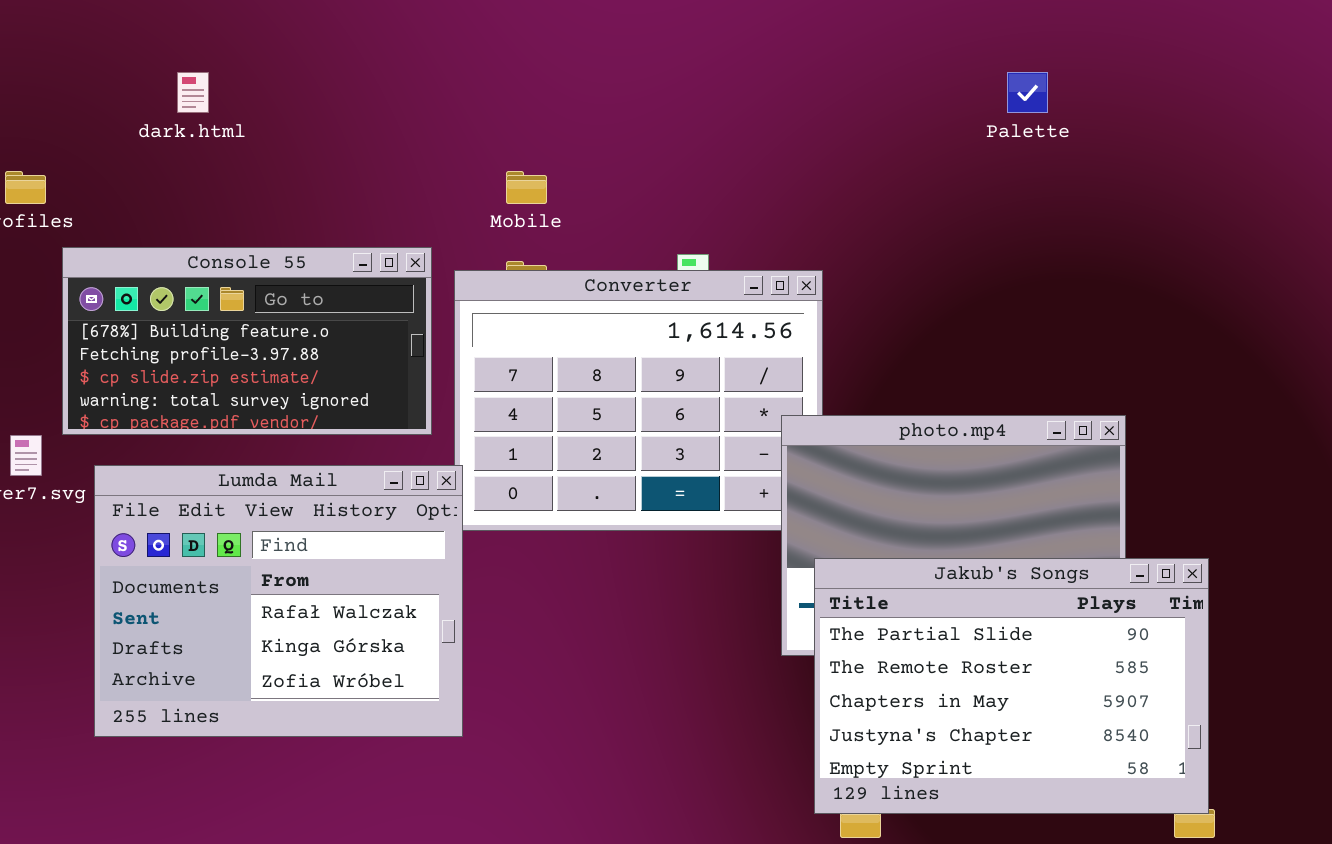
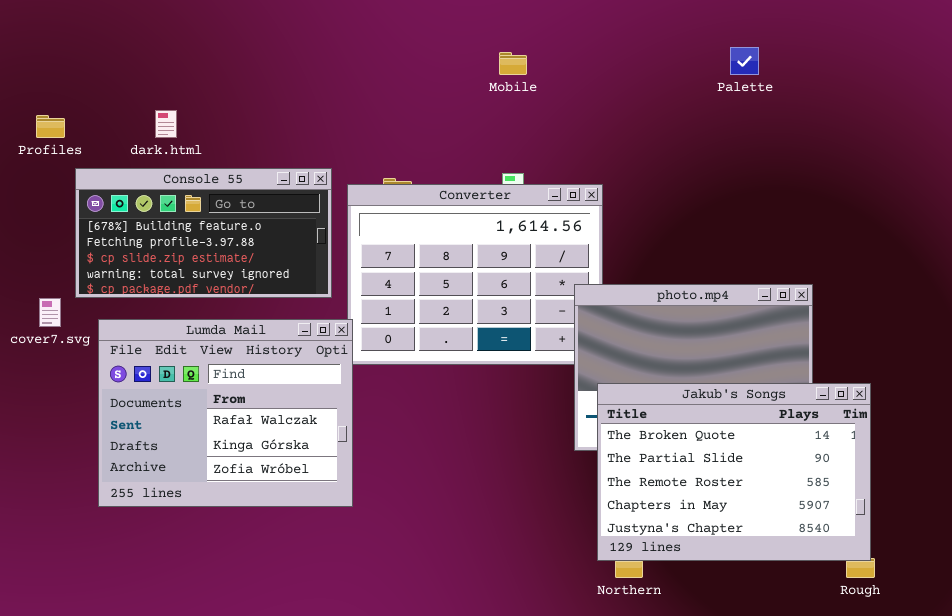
dark.html: [177,72,209,113] -> [155,110,177,138], moved
Mobile: [506,171,547,204] -> [499,52,527,75], moved
Jakub's Songs: [814,558,1209,814] -> [597,383,871,561], scrolled up 1 row

